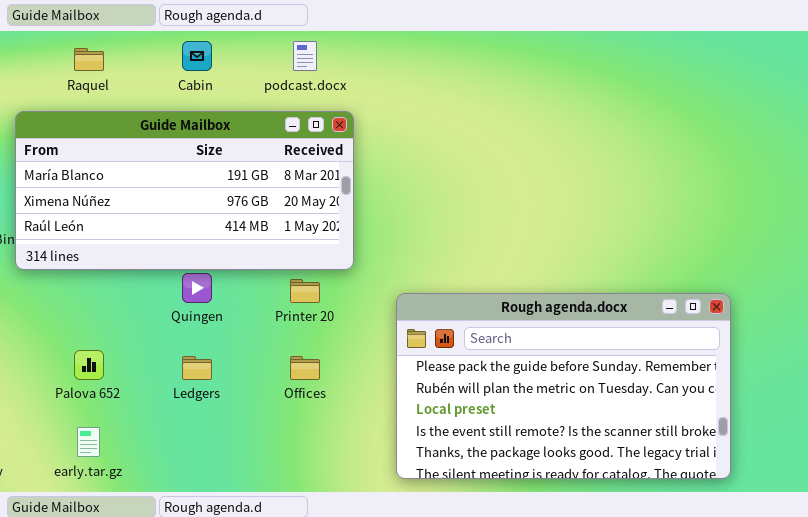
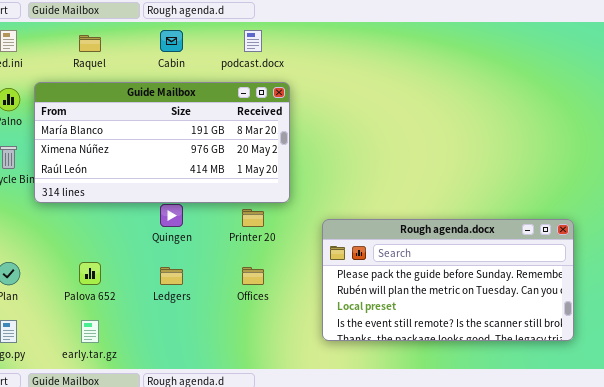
Rough agenda.docx: [396,293,731,479] -> [322,219,574,341], resized

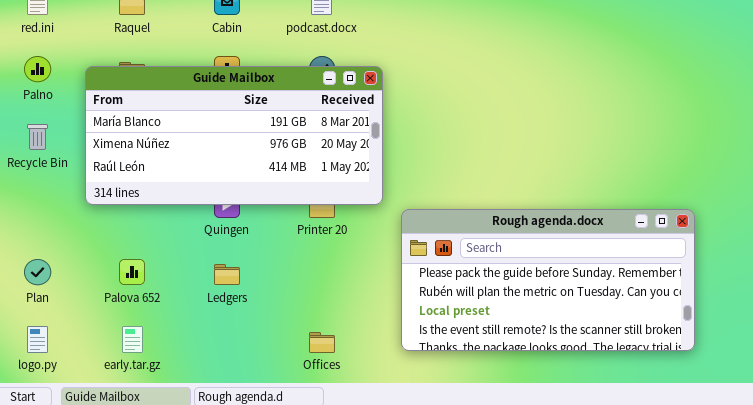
Guide Mailbox: [34,82,290,203] -> [85,66,383,205], moved
Offices: [242,267,264,285] -> [309,332,335,353], moved

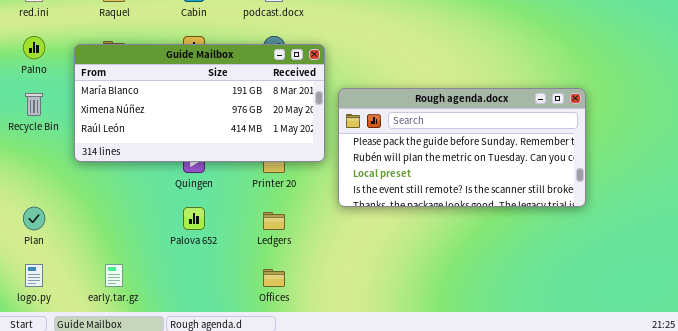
Rough agenda.docx: [401,209,695,351] -> [338,88,586,207], moved
Palova 652: [119,259,145,285] -> [183,207,205,230], moved
Ledgers: [214,264,240,285] -> [263,212,285,230], moved

